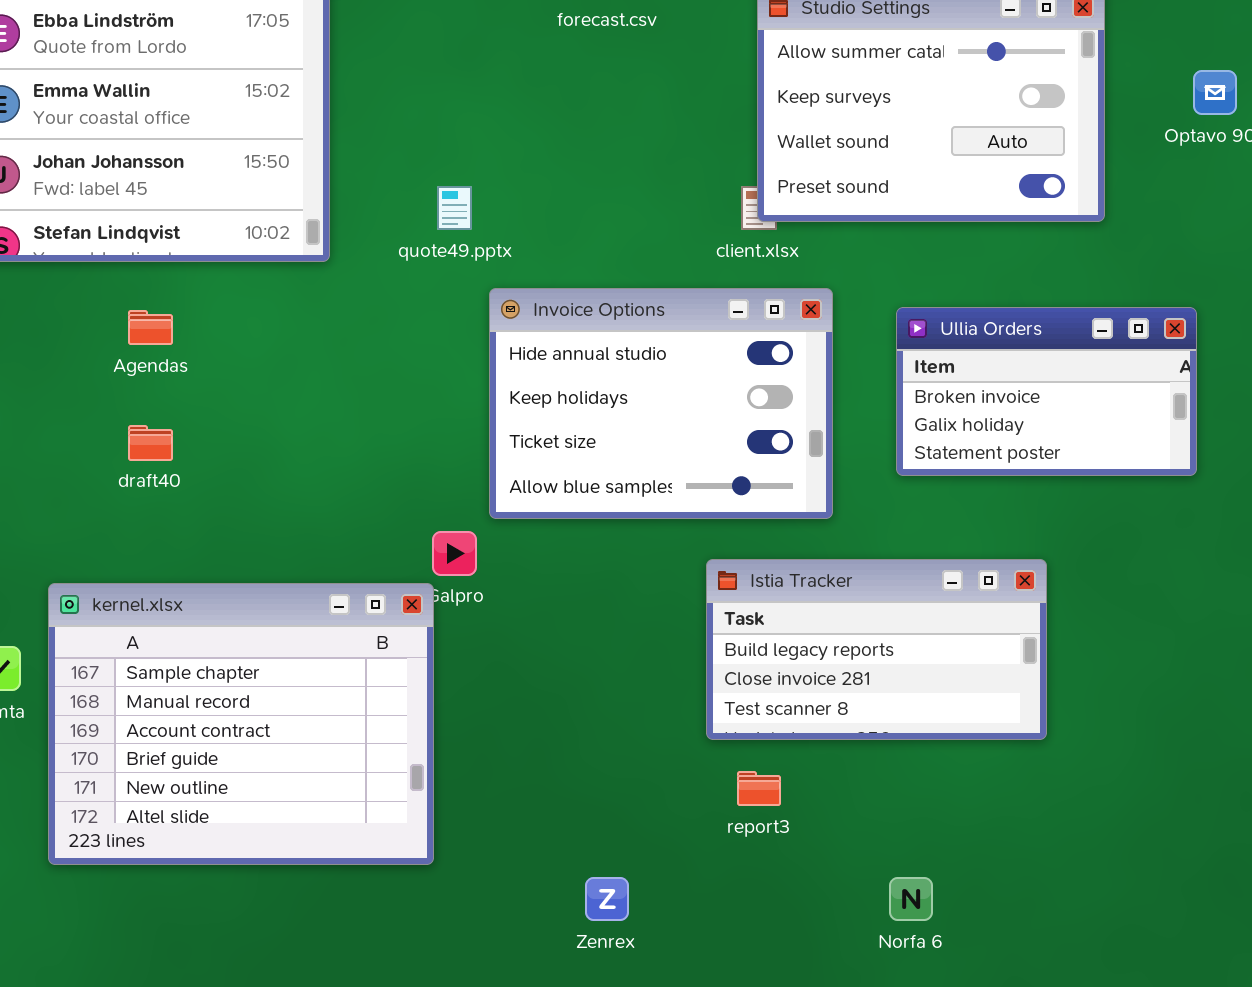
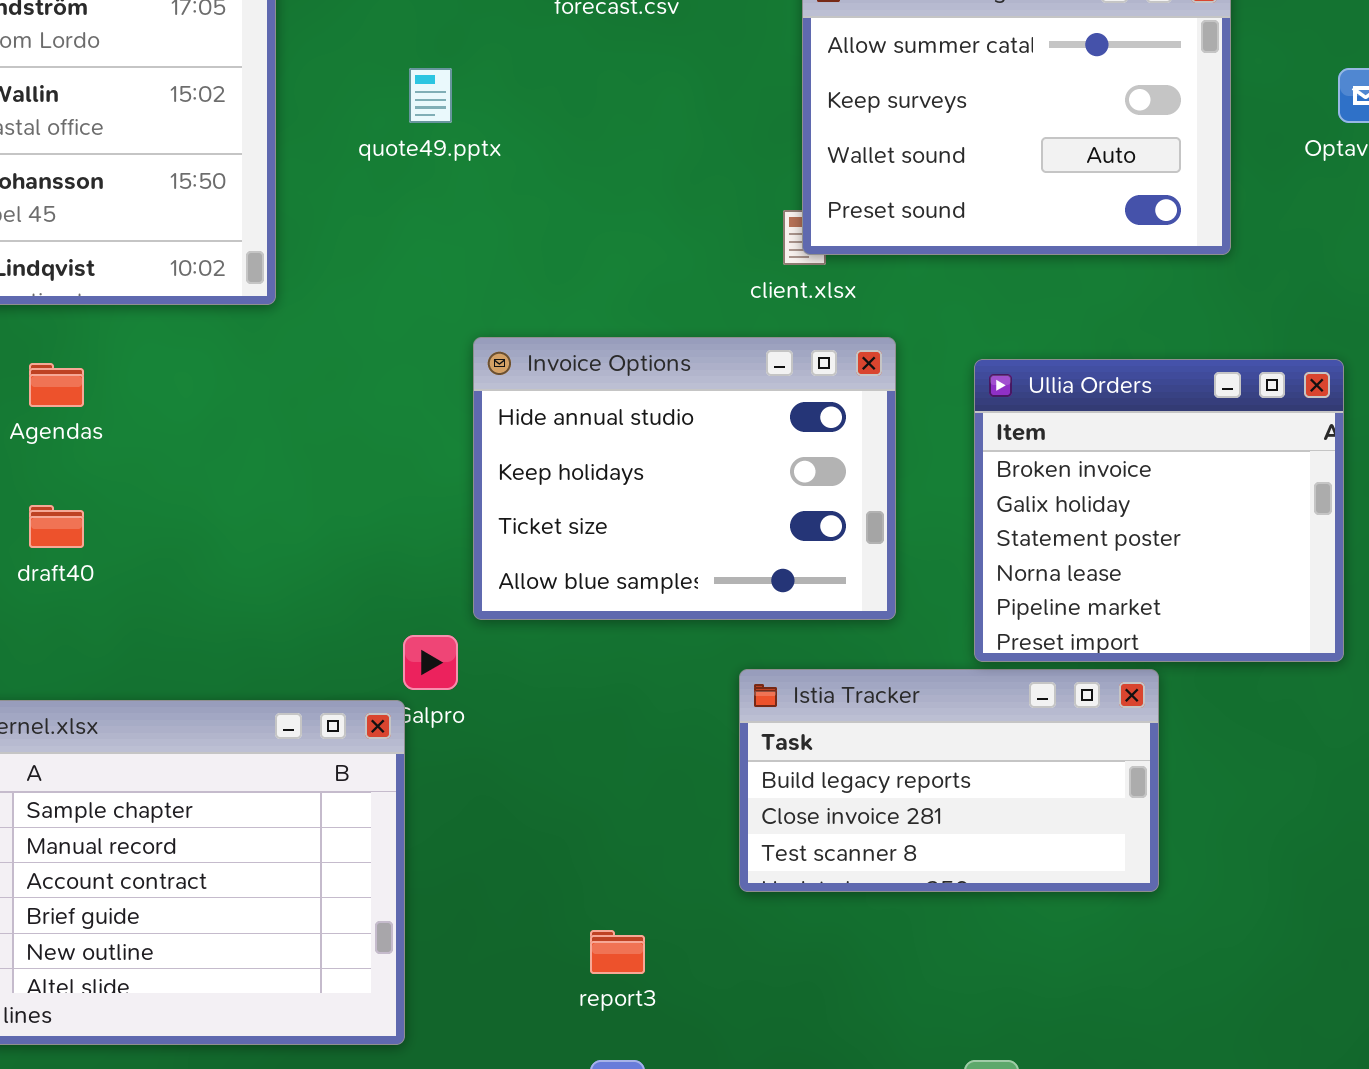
quote49.pptx: [437,186,472,230] -> [409,68,452,123], moved
Ullia Orders: [896,307,1197,476] -> [974,359,1344,662], resized
report3: [737,771,781,806] -> [590,930,645,974], moved

